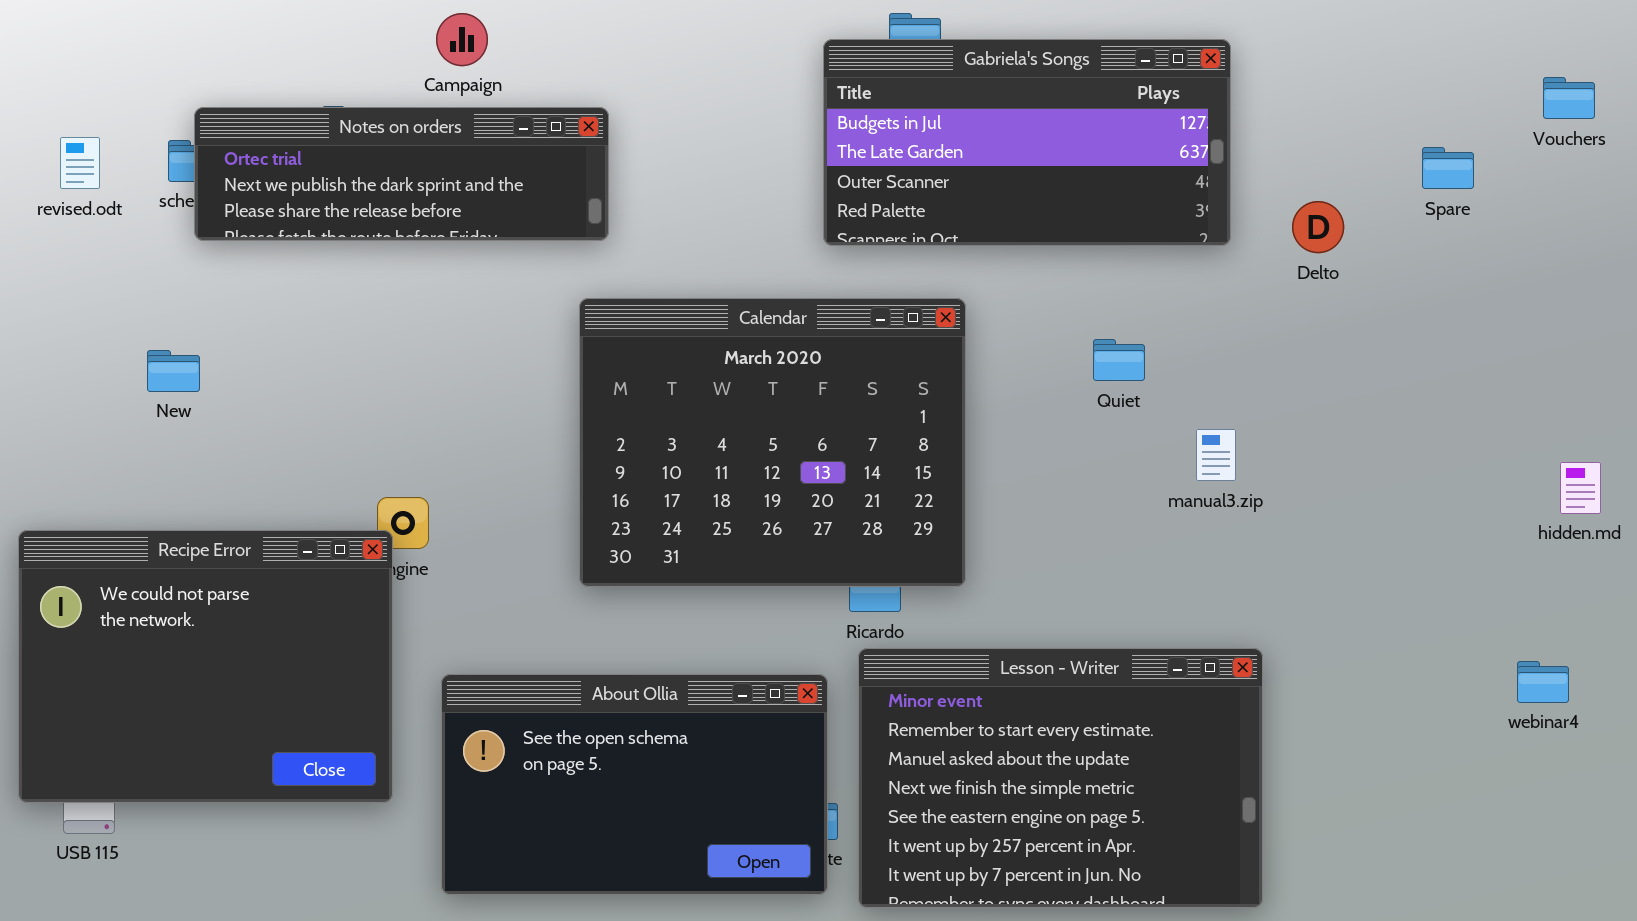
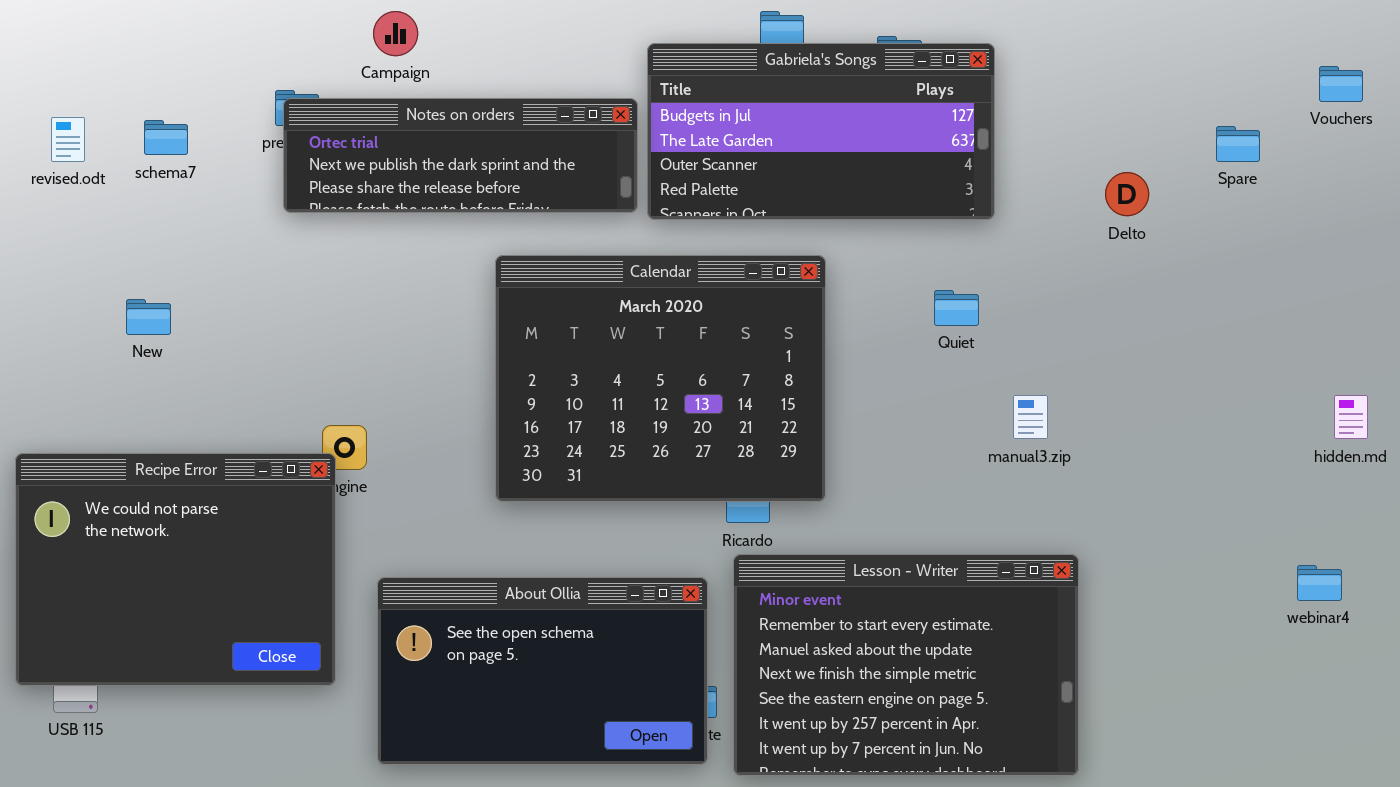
Gabriela's Songs: [823,39,1231,246] -> [647,43,995,220], moved
Notes on orders: [194,107,609,241] -> [283,98,638,213], moved
manual3.zip: [1196,429,1236,481] -> [1013,395,1048,439], moved

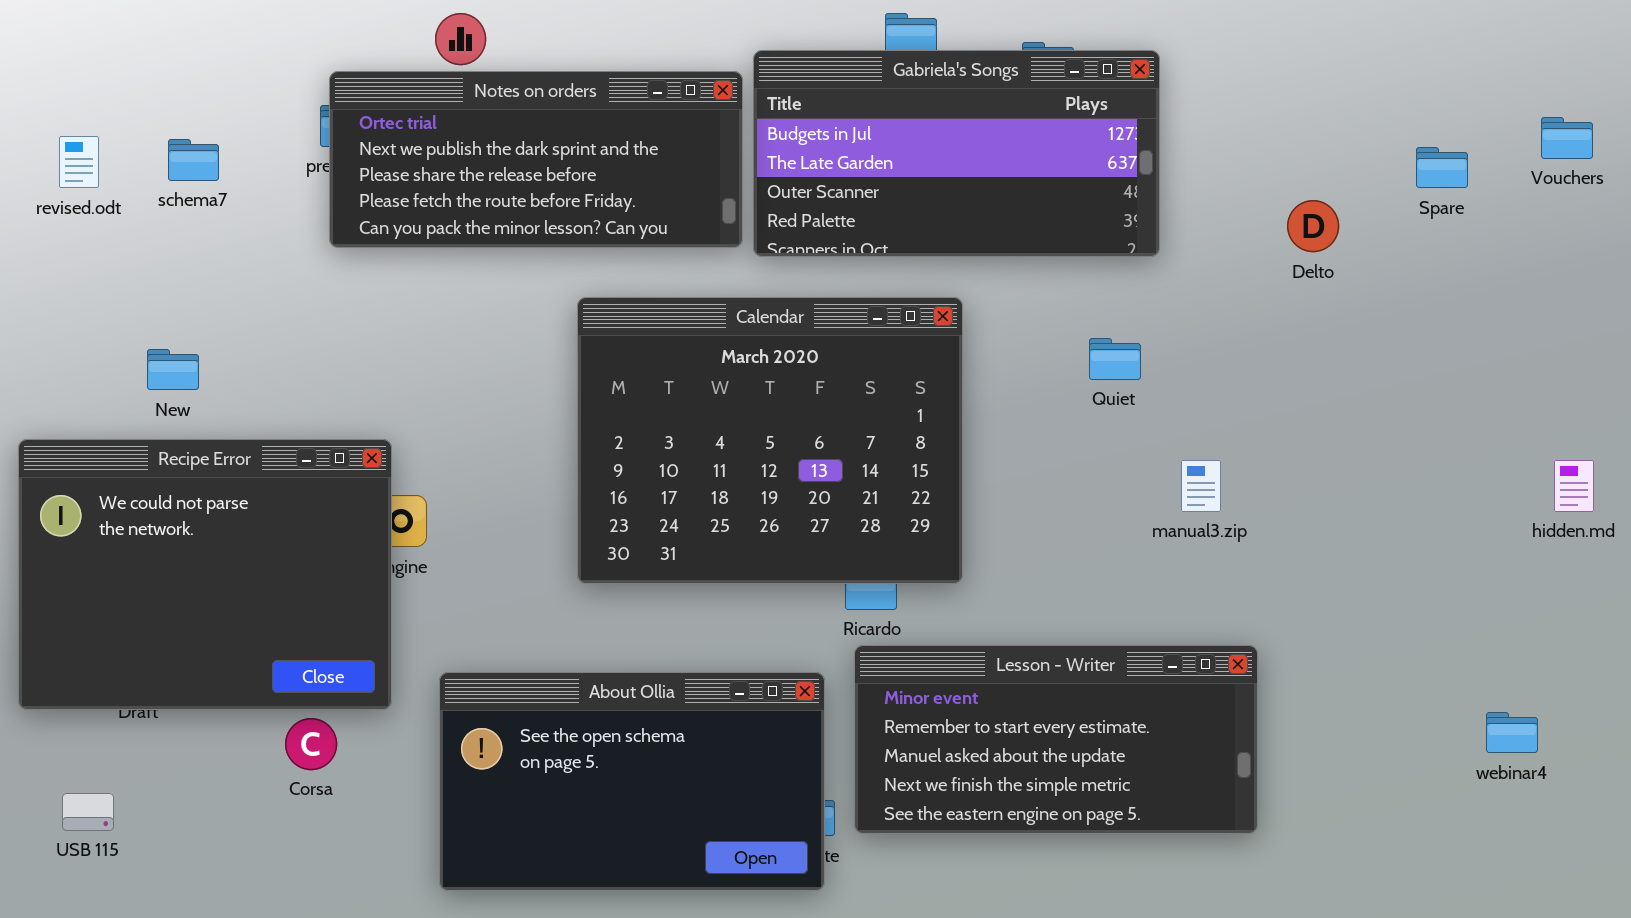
Vouchers: [1319,66,1363,102] -> [1541,117,1593,159], moved
Notes on orders: [283,98,638,213] -> [329,71,743,248], resized
Recipe Error: [15,453,336,686] -> [18,439,392,710], moved
Lesson - Writer: [733,554,1079,776] -> [854,645,1258,834], resized
webinar4: [1297,565,1342,601] -> [1486,712,1538,753], moved

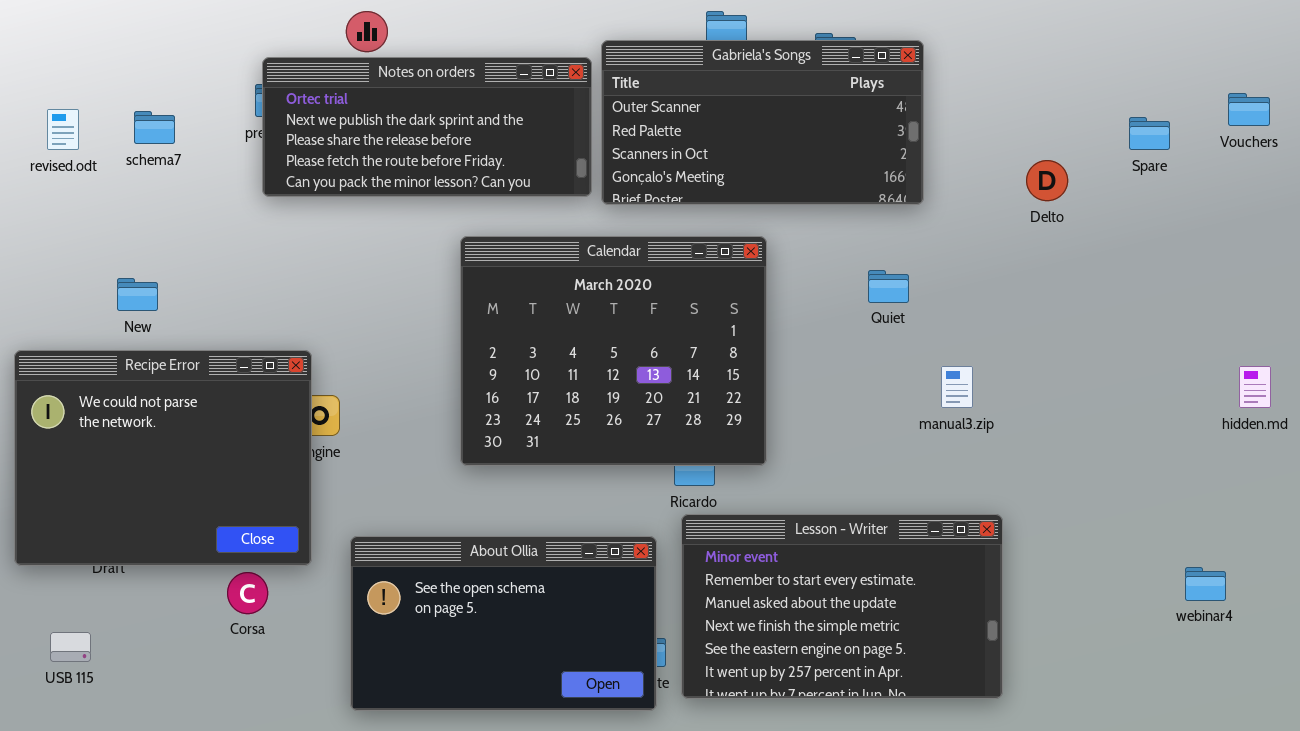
Gabriela's Songs: [753,50,1160,257] -> [601,40,924,205], scrolled down 2 rows
Lesson - Writer: [854,645,1258,834] -> [681,514,1003,699], resized

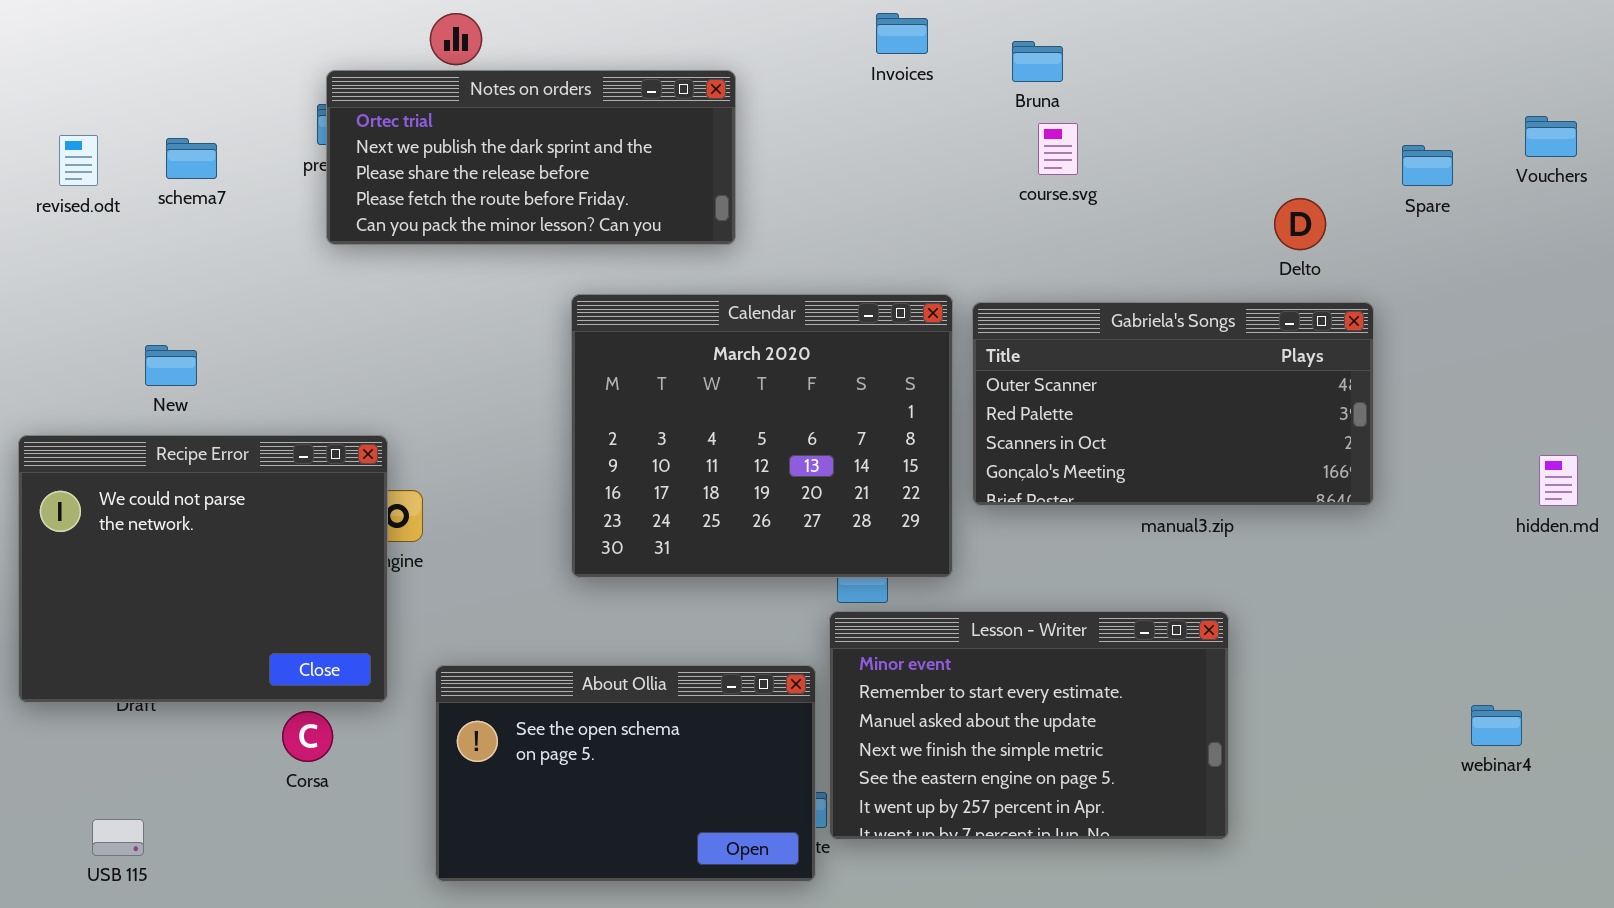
Gabriela's Songs: [601,40,924,205] -> [972,302,1374,506], moved
Lesson - Writer: [681,514,1003,699] -> [829,611,1229,840], moved
USB 115: [50,632,91,662] -> [92,819,144,856], moved

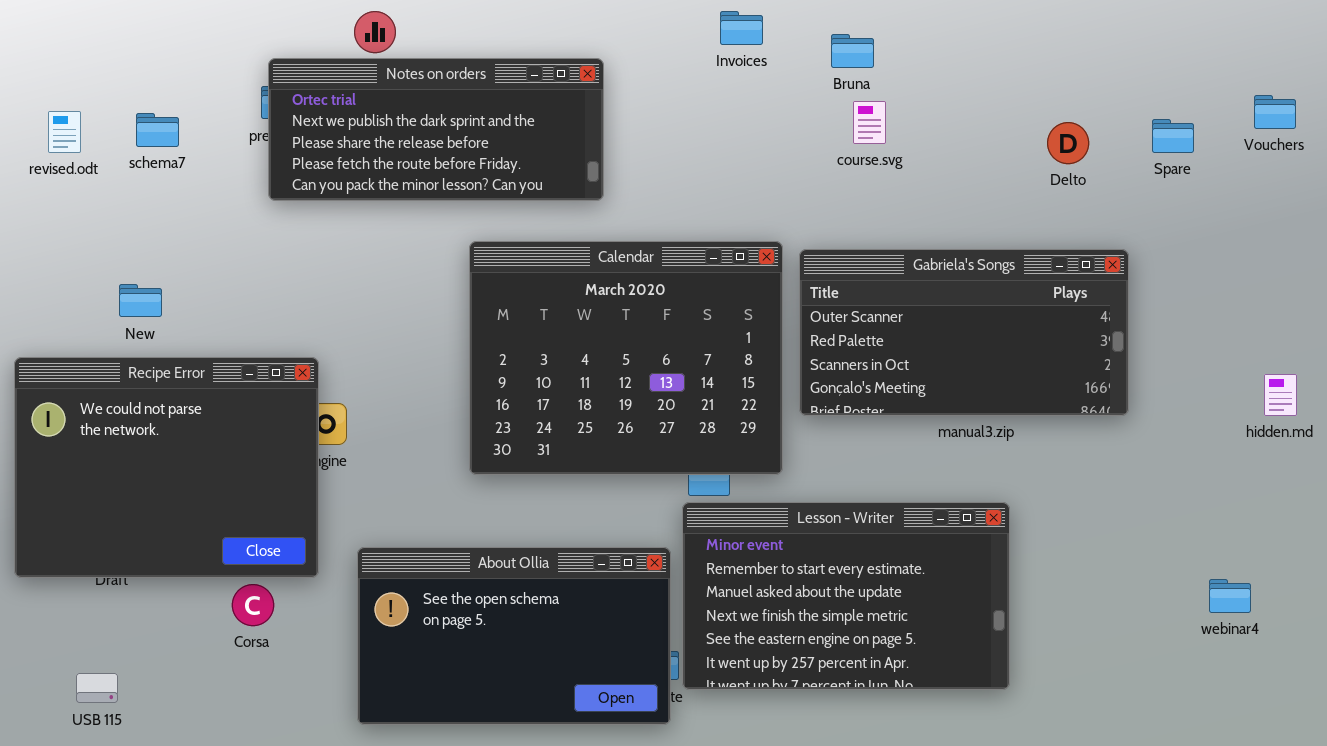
Delto: [1274,198,1326,250] -> [1047,122,1089,164], moved

